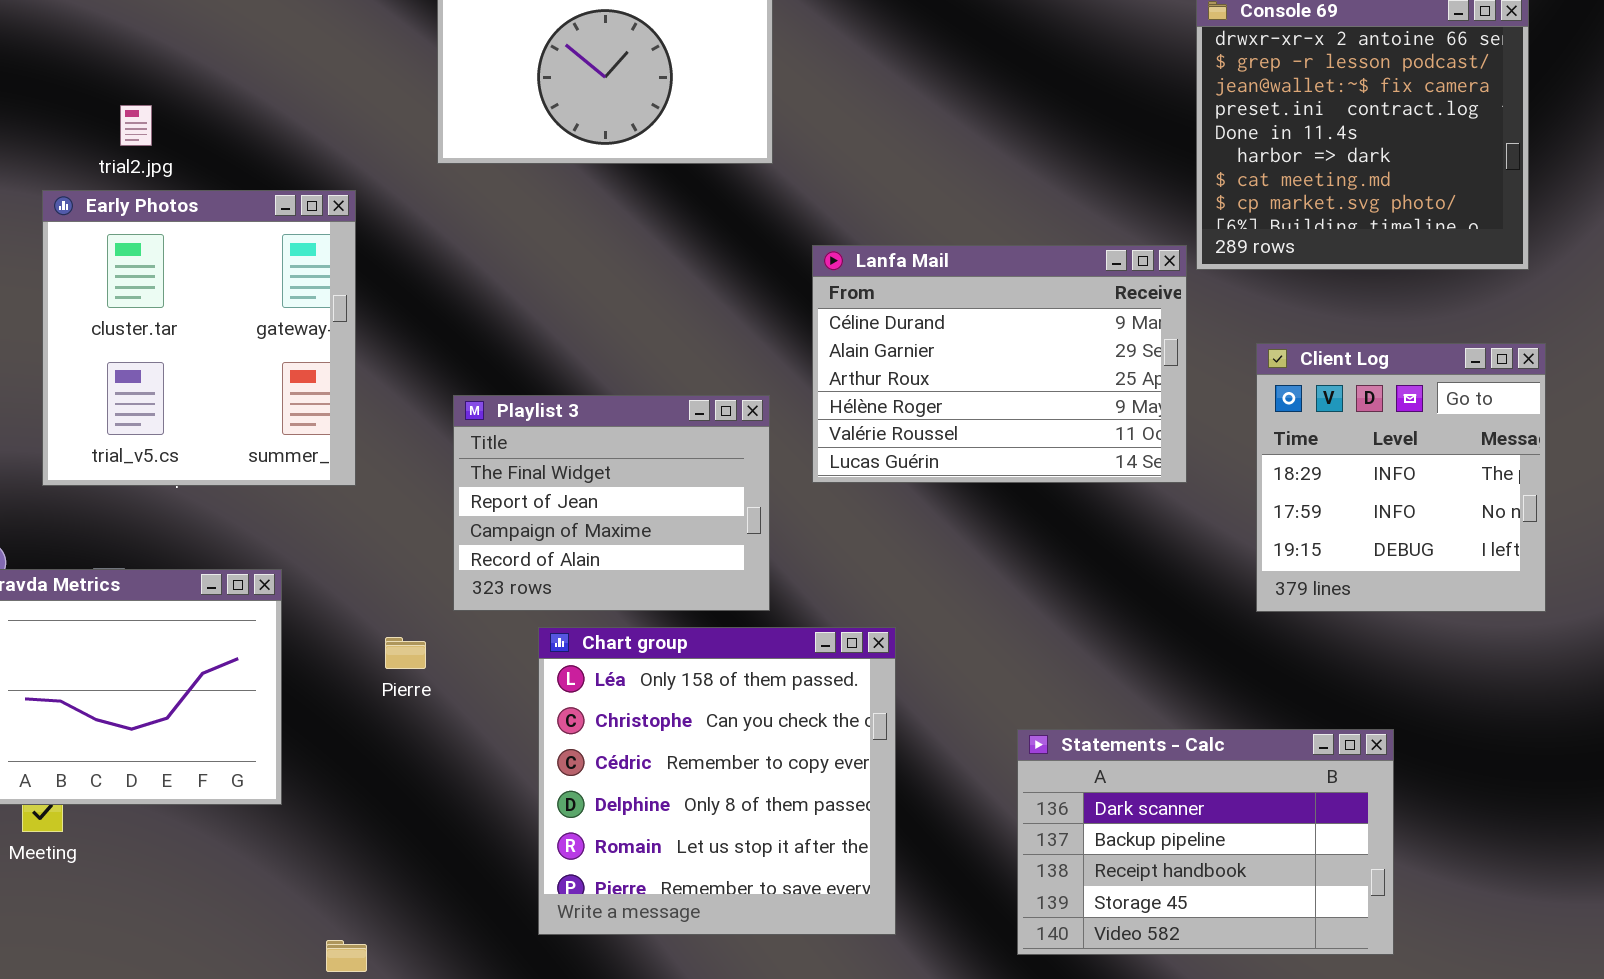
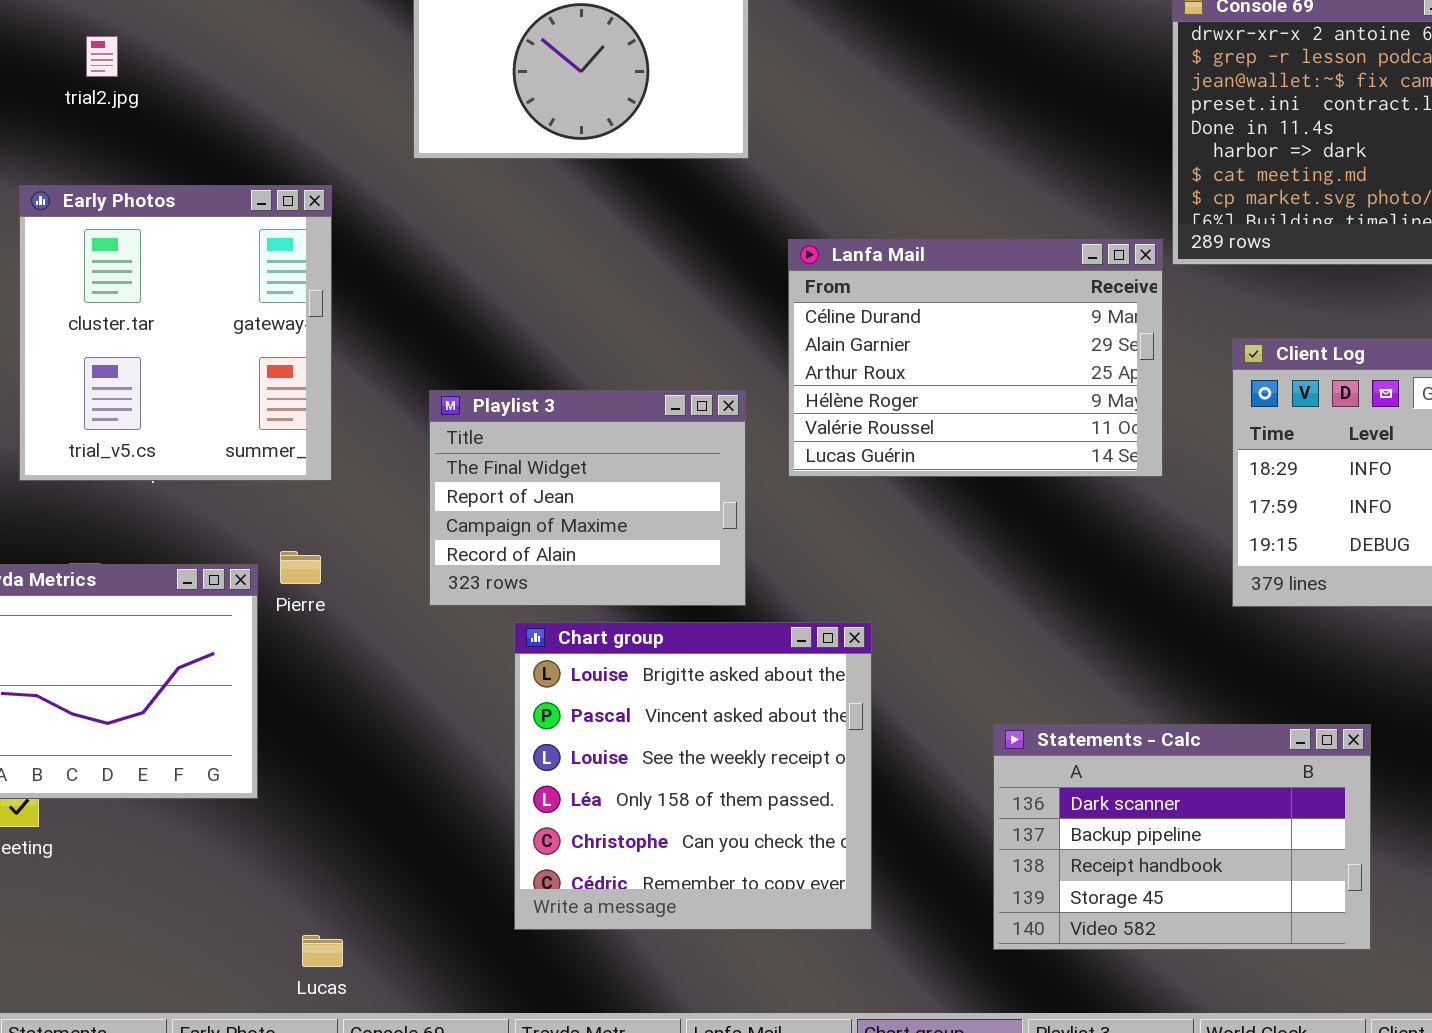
trial2.jpg: [120,105,152,146] -> [86,36,118,77], moved
Chart group: [538,627,896,935] -> [514,622,872,930], scrolled up 3 rows
Pierre: [385,637,426,669] -> [280,551,321,584], moved

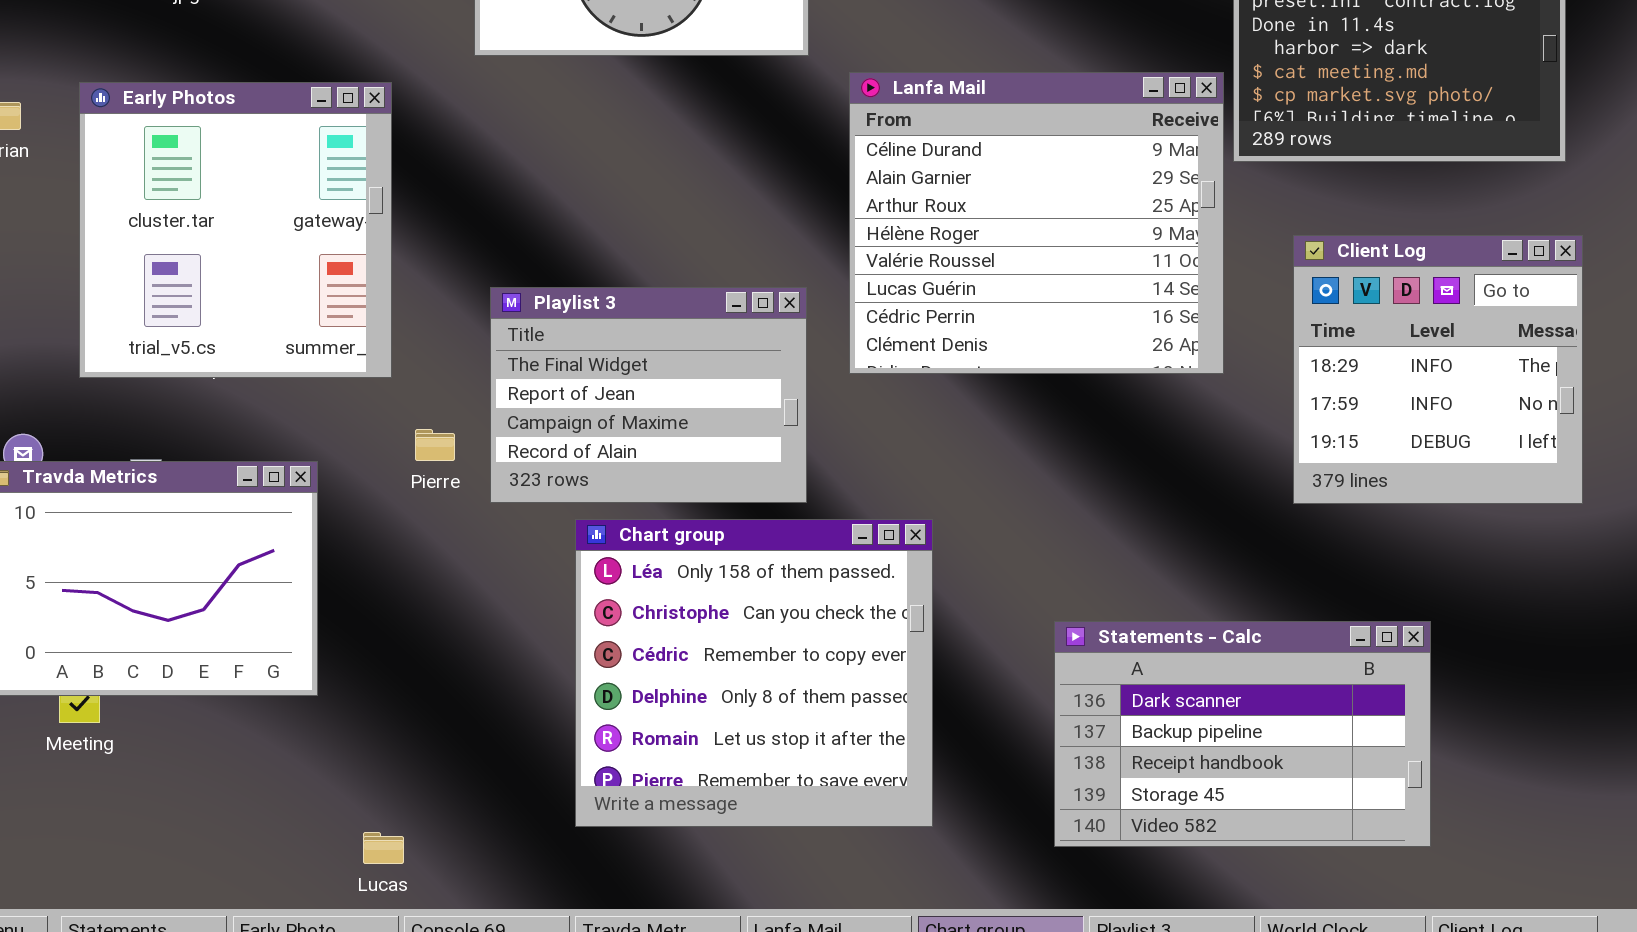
Lanfa Mail: [788,239,1163,477] -> [849,72,1224,374], resized
Pierre: [280,551,321,584] -> [415,429,455,461], moved
Chart group: [514,622,872,930] -> [575,519,933,827], scrolled down 3 rows

